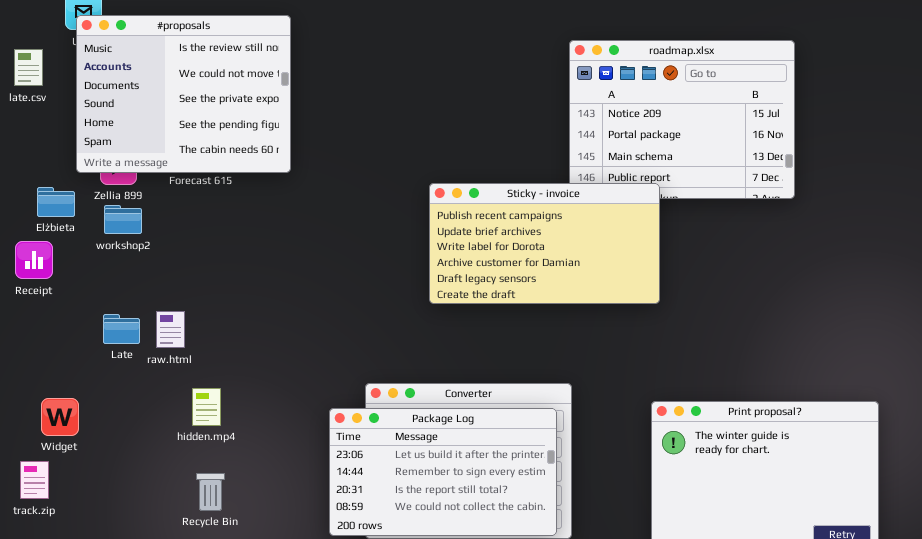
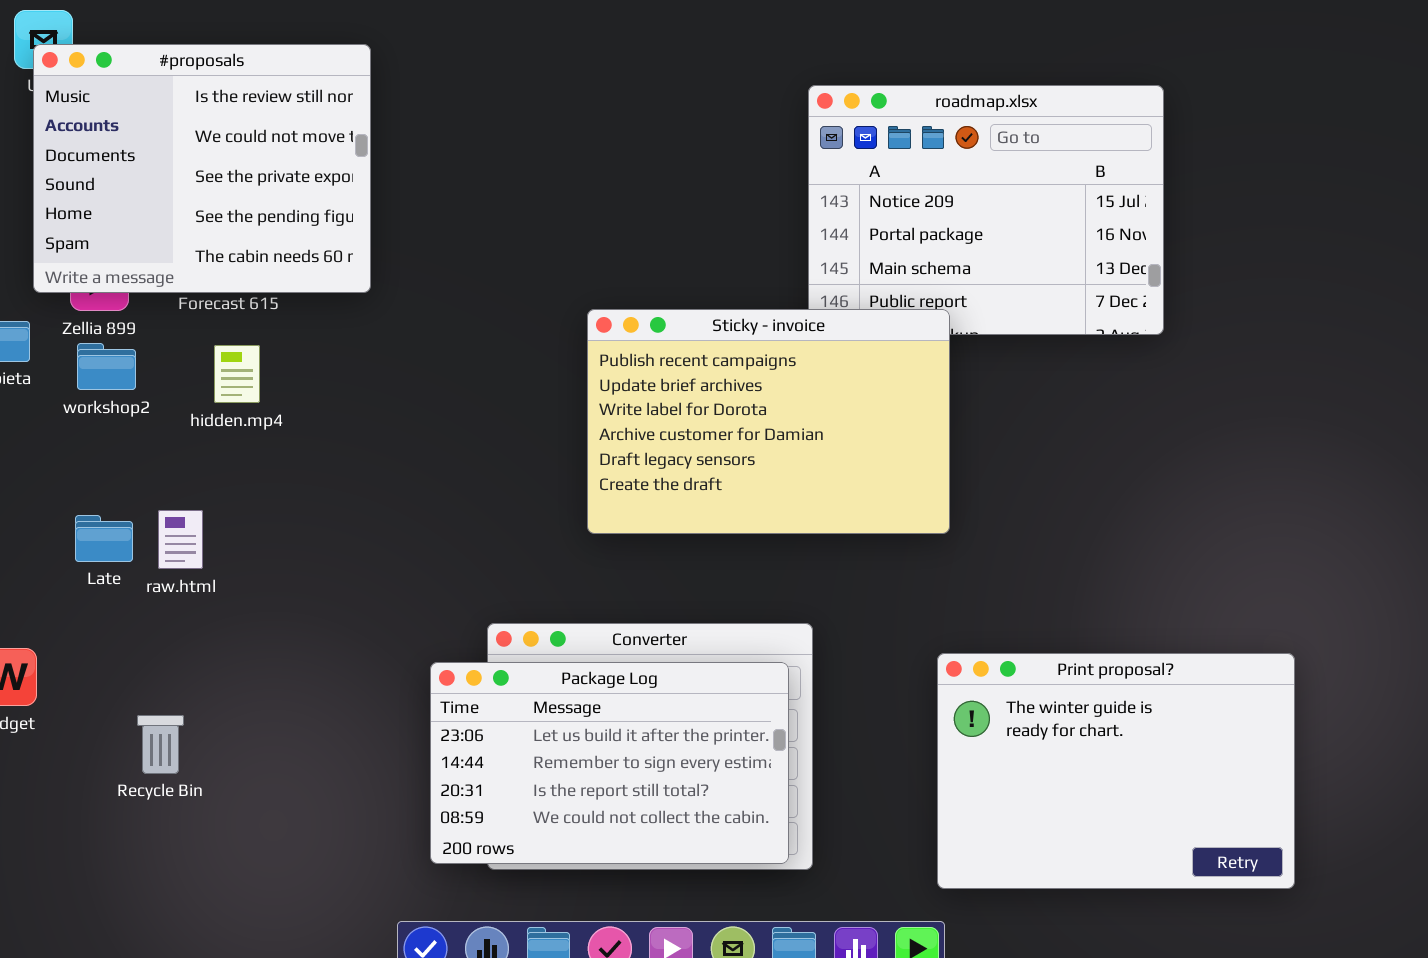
Sticky - invoice: [429,183,660,304] -> [587,309,950,534], resized
hidden.mp4: [192,388,221,426] -> [214,345,260,403], moved
Recycle Bin: [196,473,225,511] -> [137,715,184,774], moved

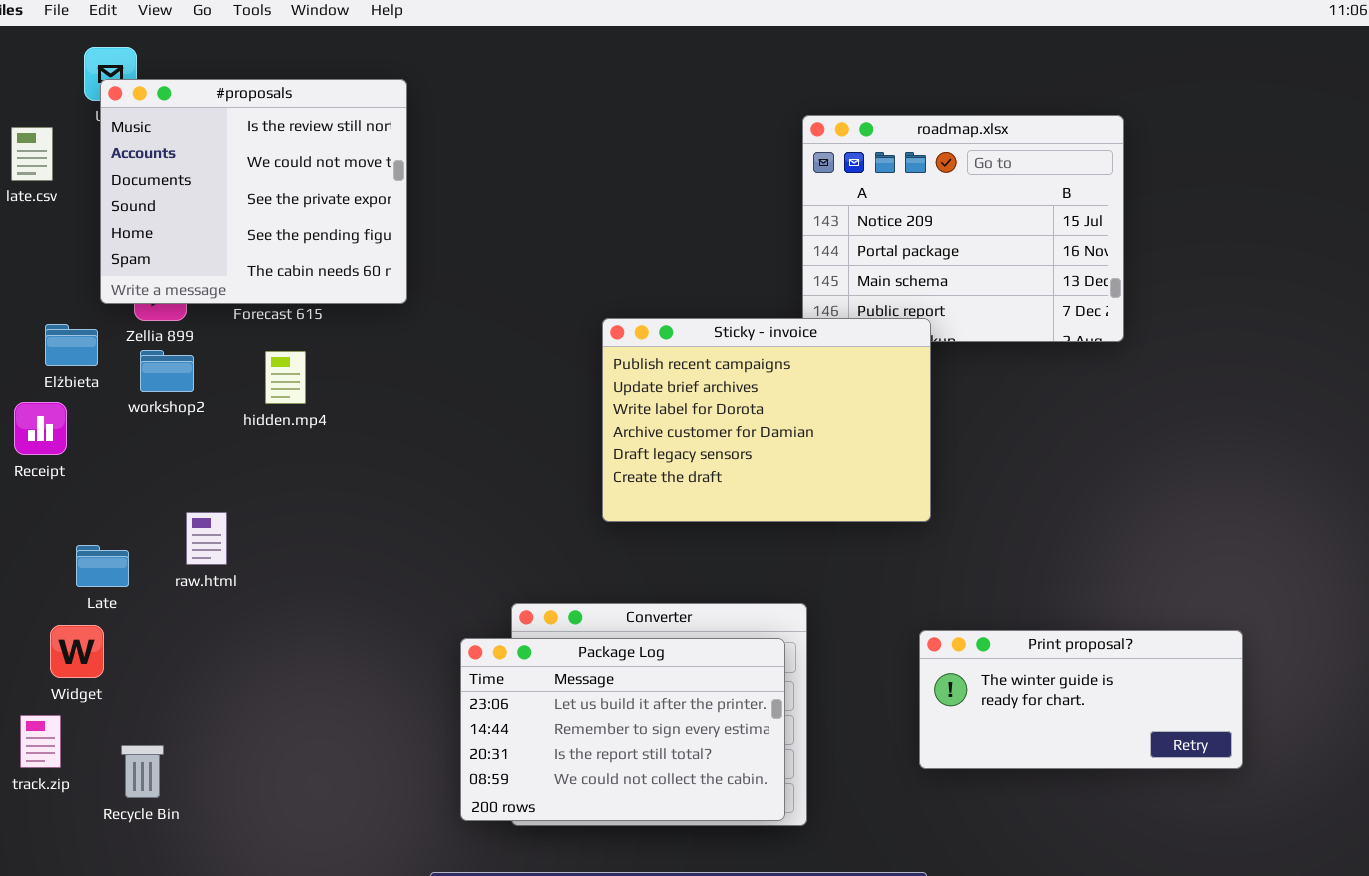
raw.html: [158,510,203,569] -> [186,512,227,565], moved
Late: [75,515,133,562] -> [76,545,129,587], moved
Print proposal?: [937,653,1295,889] -> [919,630,1243,769], resized
Recycle Bin: [137,715,184,774] -> [121,745,164,798], moved

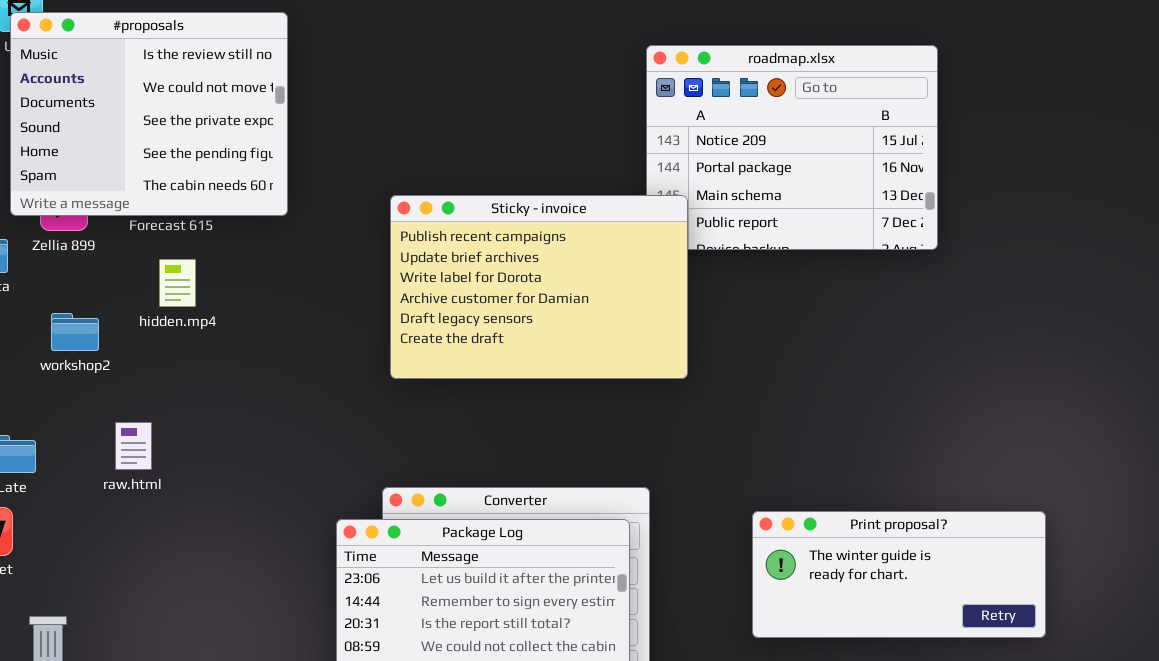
Sticky - invoice: [602,318,931,522] -> [390,195,688,379], moved
workshop2: [140,350,194,392] -> [51,313,99,351], moved
raw.html: [186,512,227,565] -> [115,422,152,470], moved

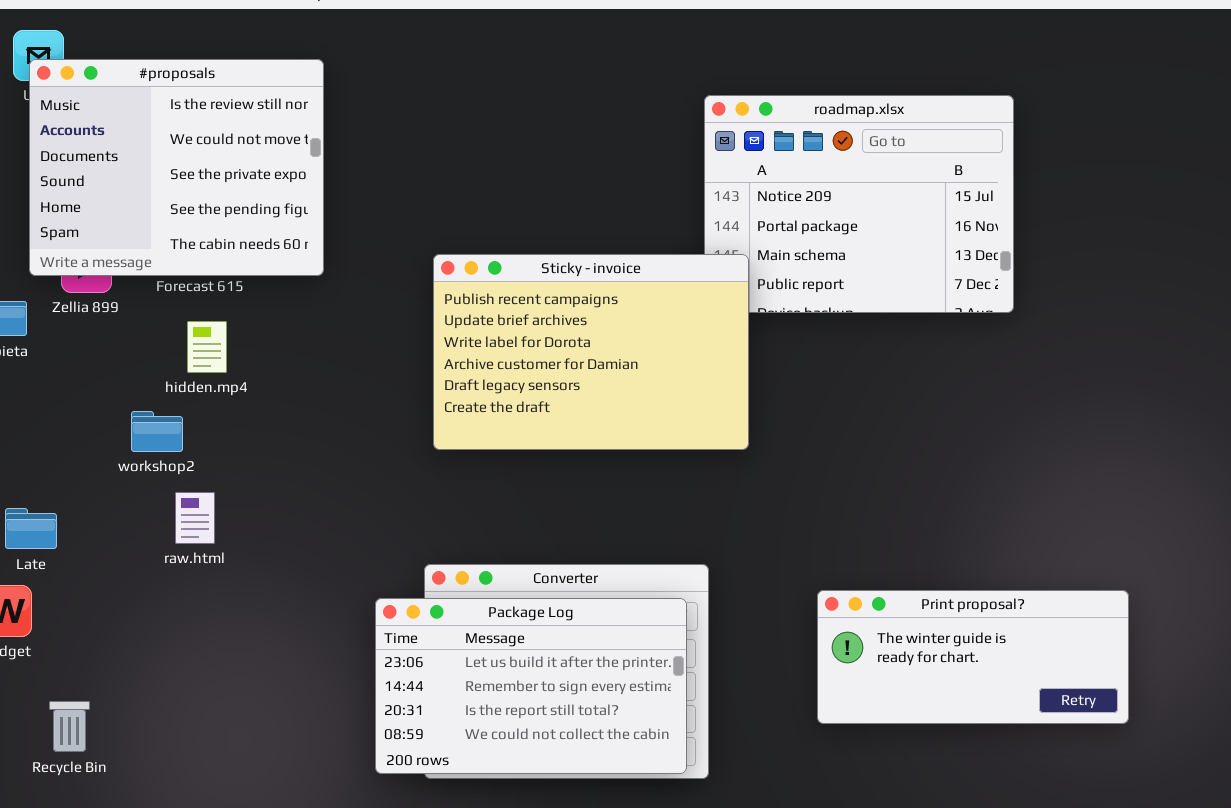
workshop2: [51,313,99,351] -> [131,411,183,452], moved
raw.html: [115,422,152,470] -> [175,492,215,544], moved

